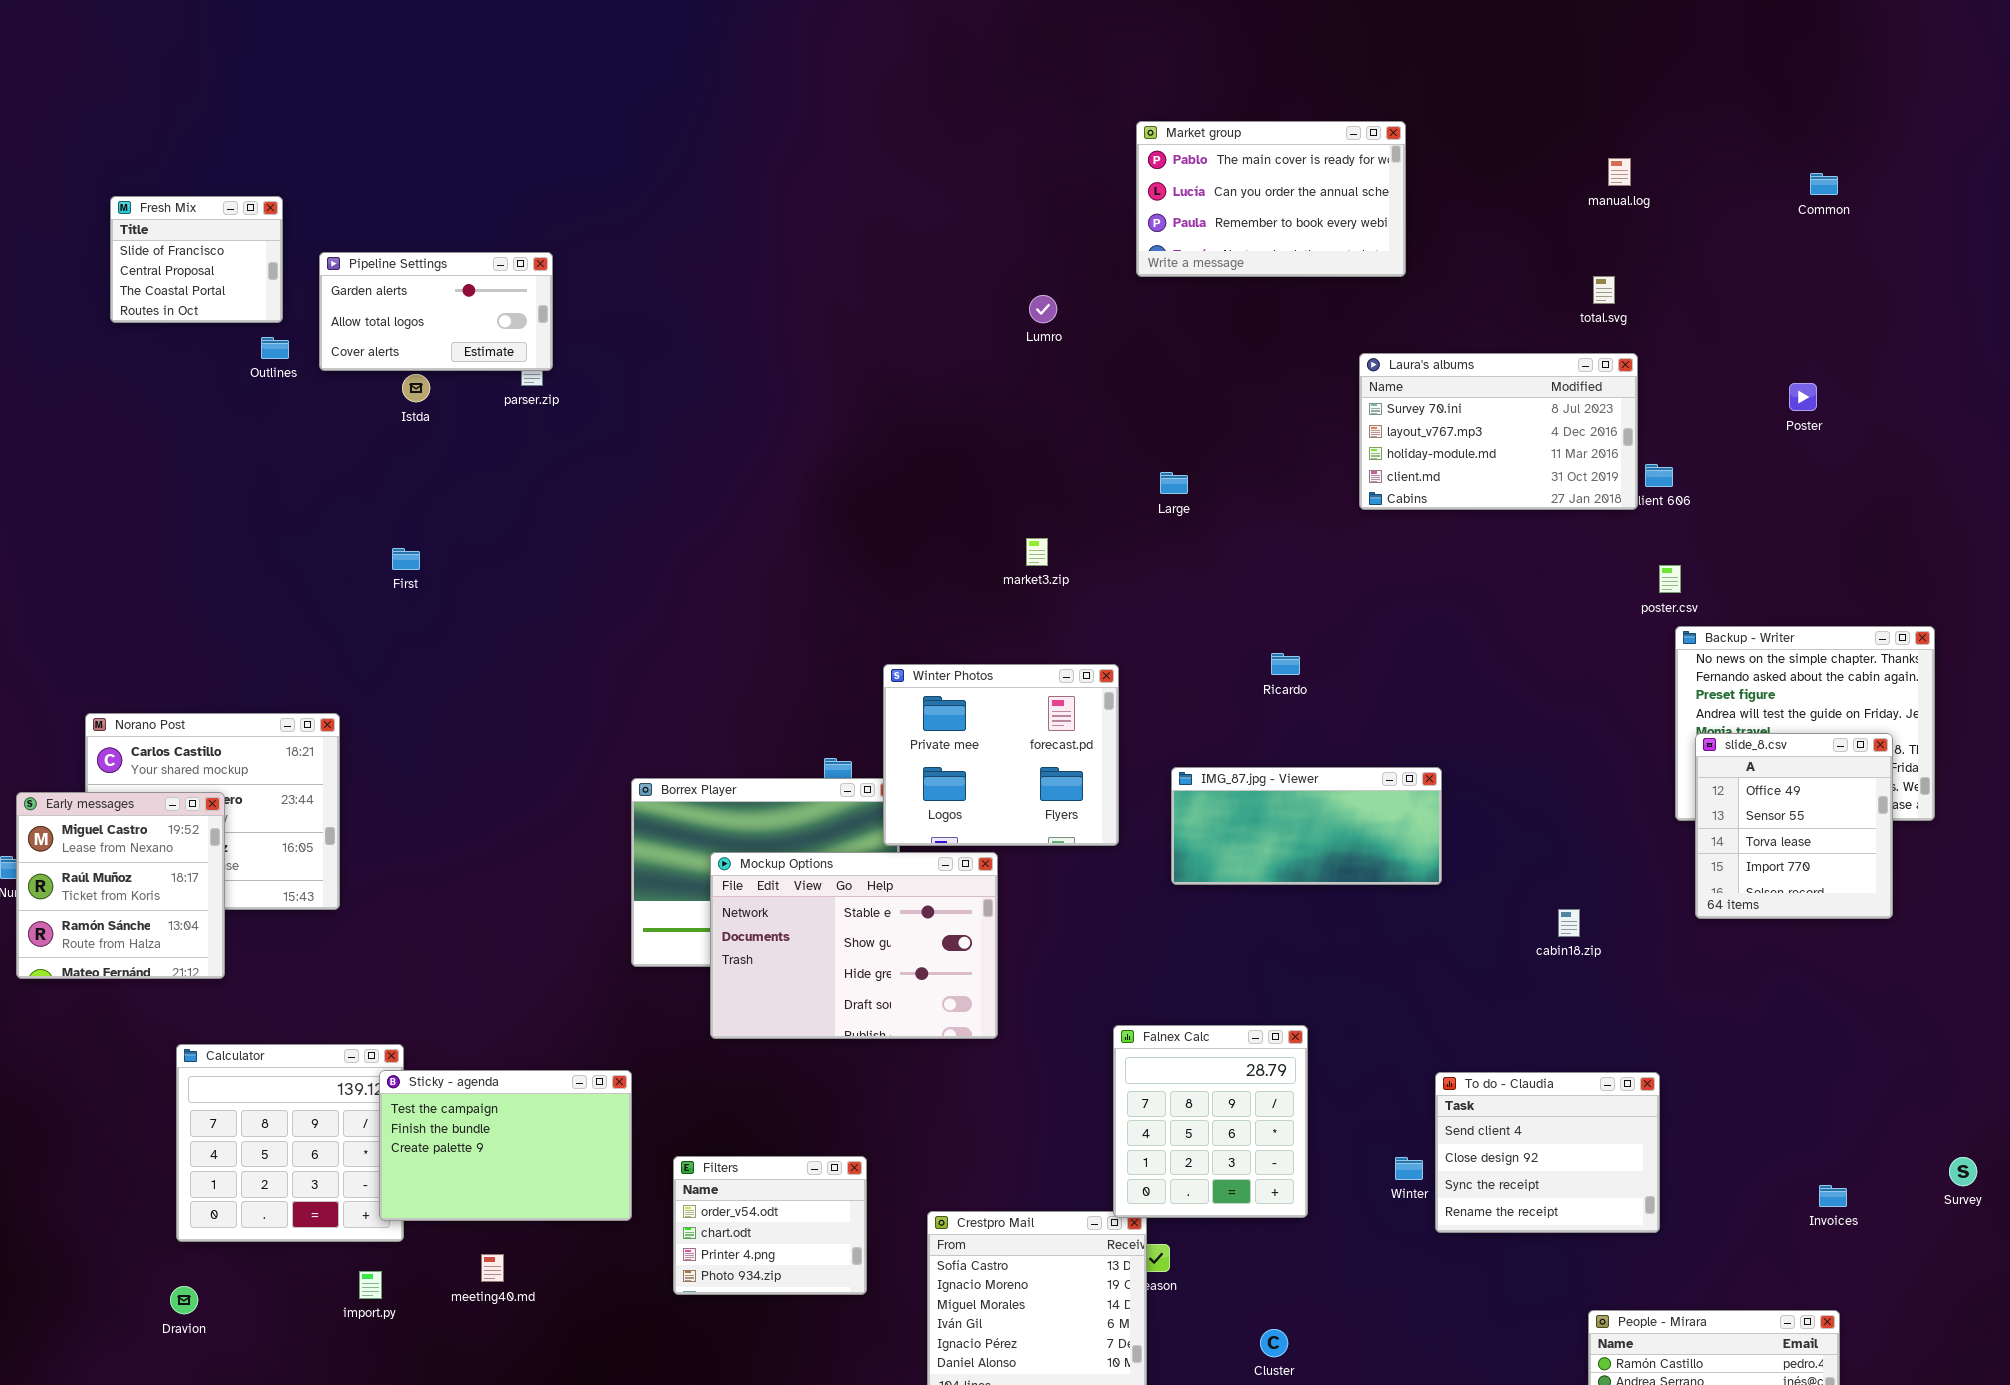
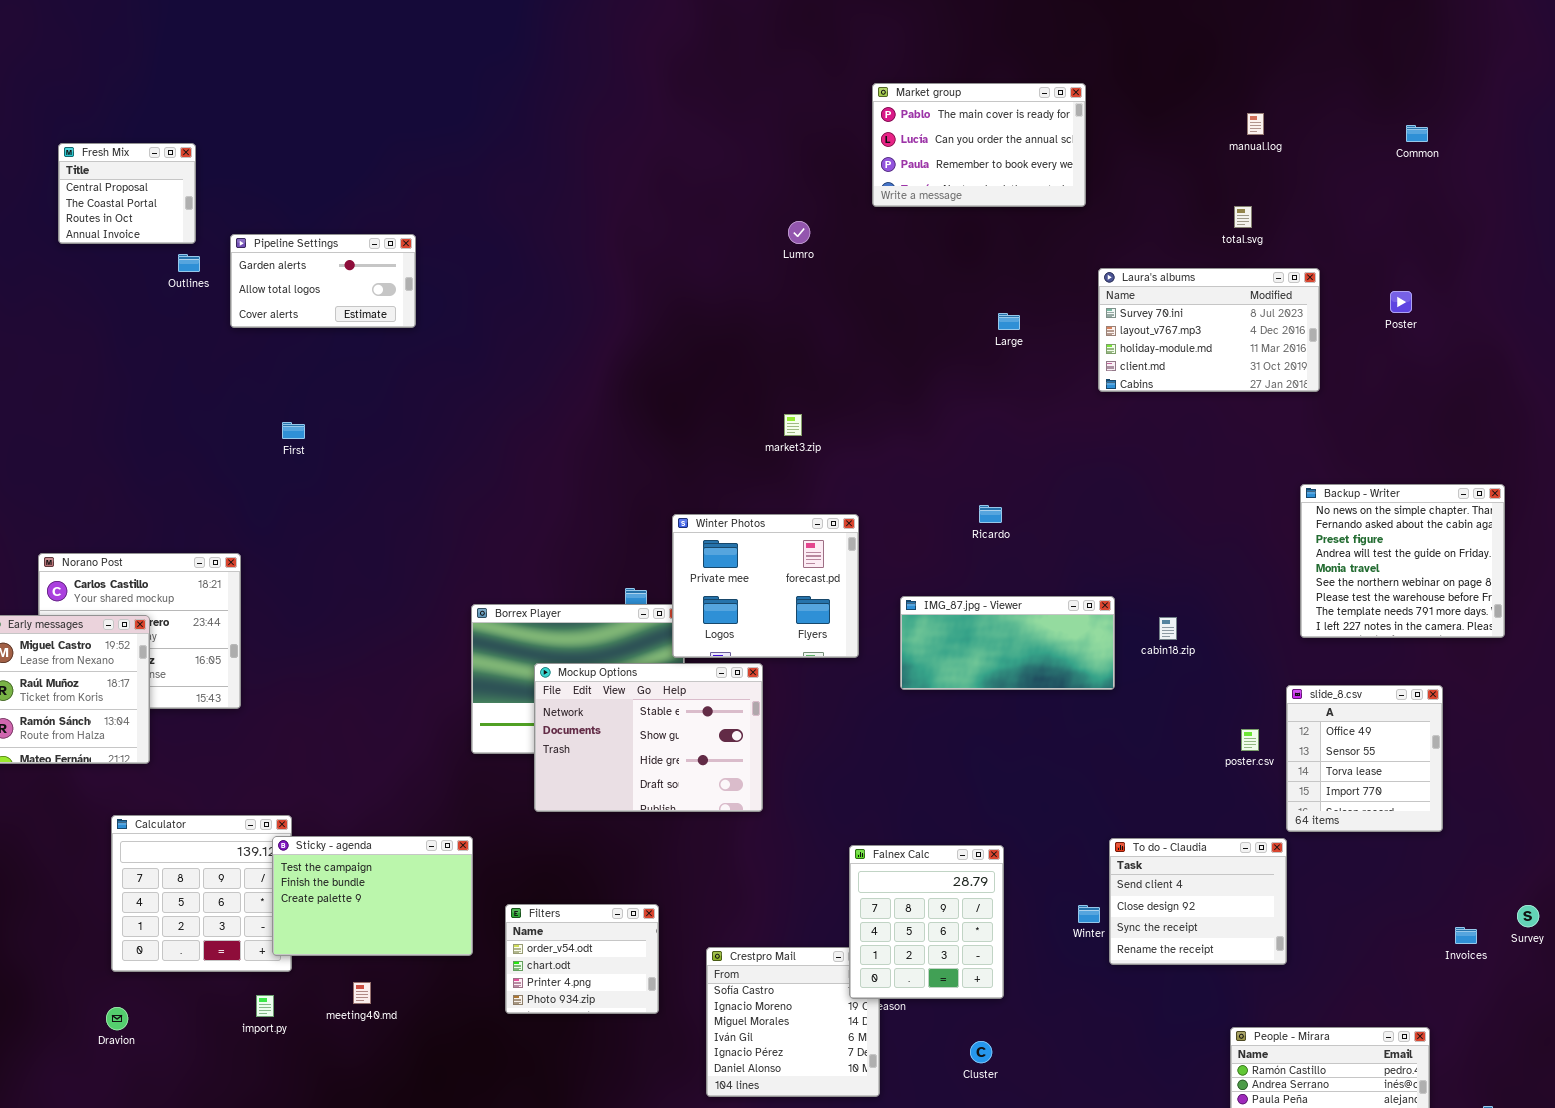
Fresh Mix: [110,196,283,323] -> [58,143,196,244], scrolled down 1 row
Pipeline Settings: [319,252,553,371] -> [230,234,416,328], moved
Laura's albums: [1359,353,1638,510] -> [1098,268,1320,392], moved
Large: [1160,472,1188,494] -> [998,313,1020,330], moved
poster.csv: [1659,565,1681,593] -> [1241,729,1259,751], moved
slide_8.csv: [1695,733,1893,919] -> [1286,685,1443,832], moved
cabin18.zip: [1558,909,1580,937] -> [1159,617,1177,640], moved
Falnex Calc: [1113,1025,1308,1218] -> [849,845,1004,999], moved
Invoices: [1819,1185,1847,1207] -> [1455,927,1477,944], moved

